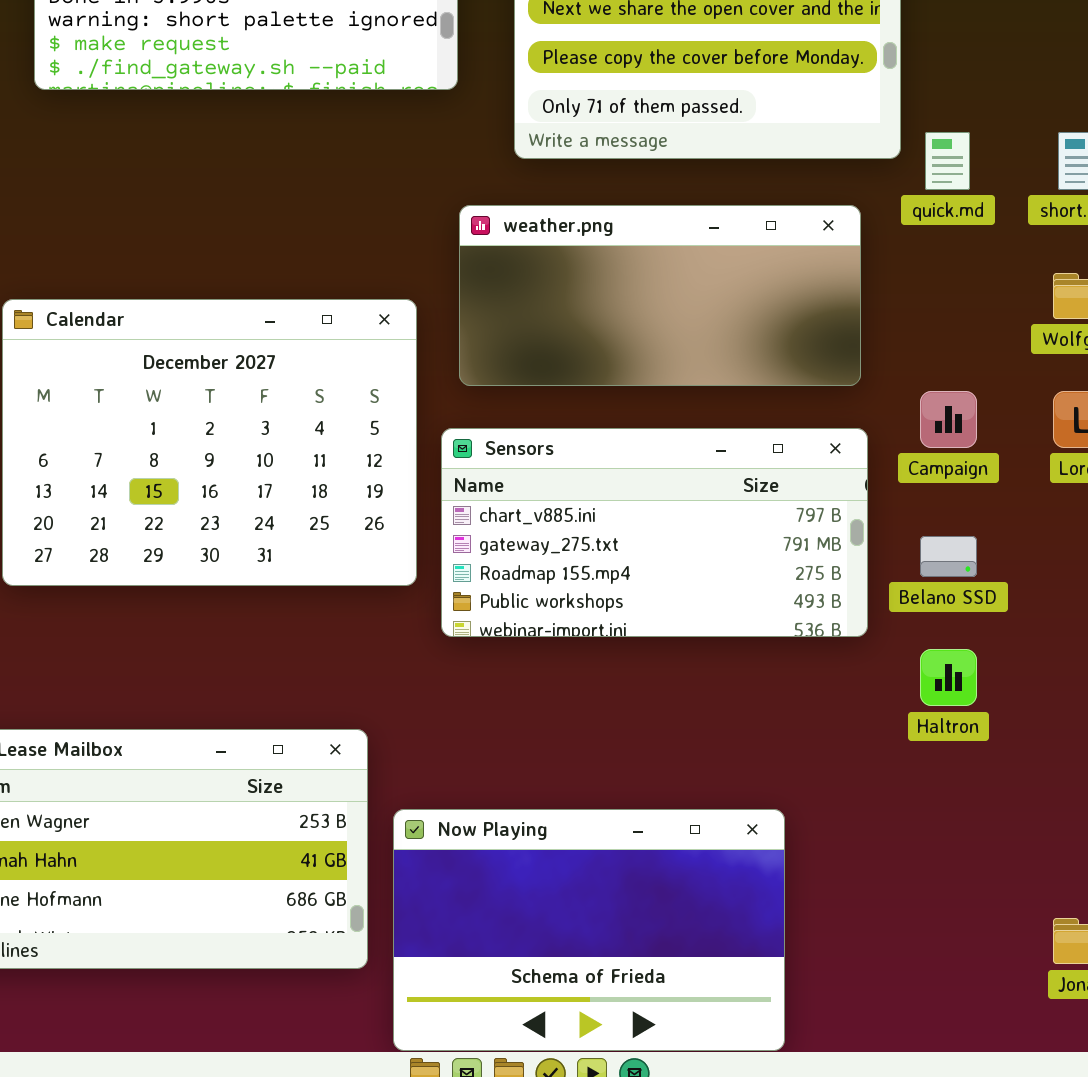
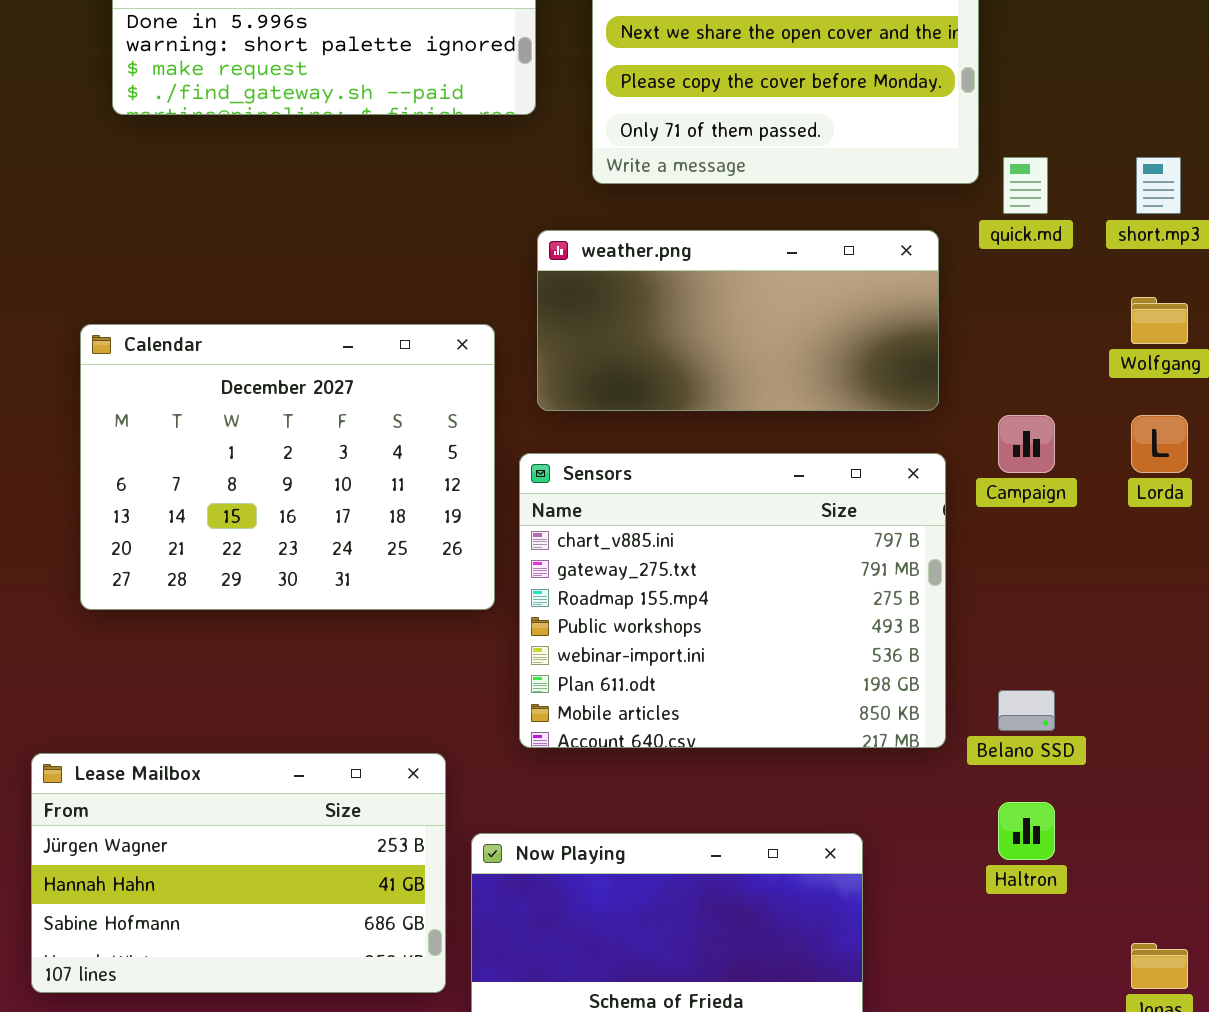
Sensors: [441,428,868,637] -> [519,453,946,748], resized
Belano SSD: [920,536,977,577] -> [998,690,1055,731], moved
Haltron: [920,649,977,706] -> [998,802,1055,860], moved

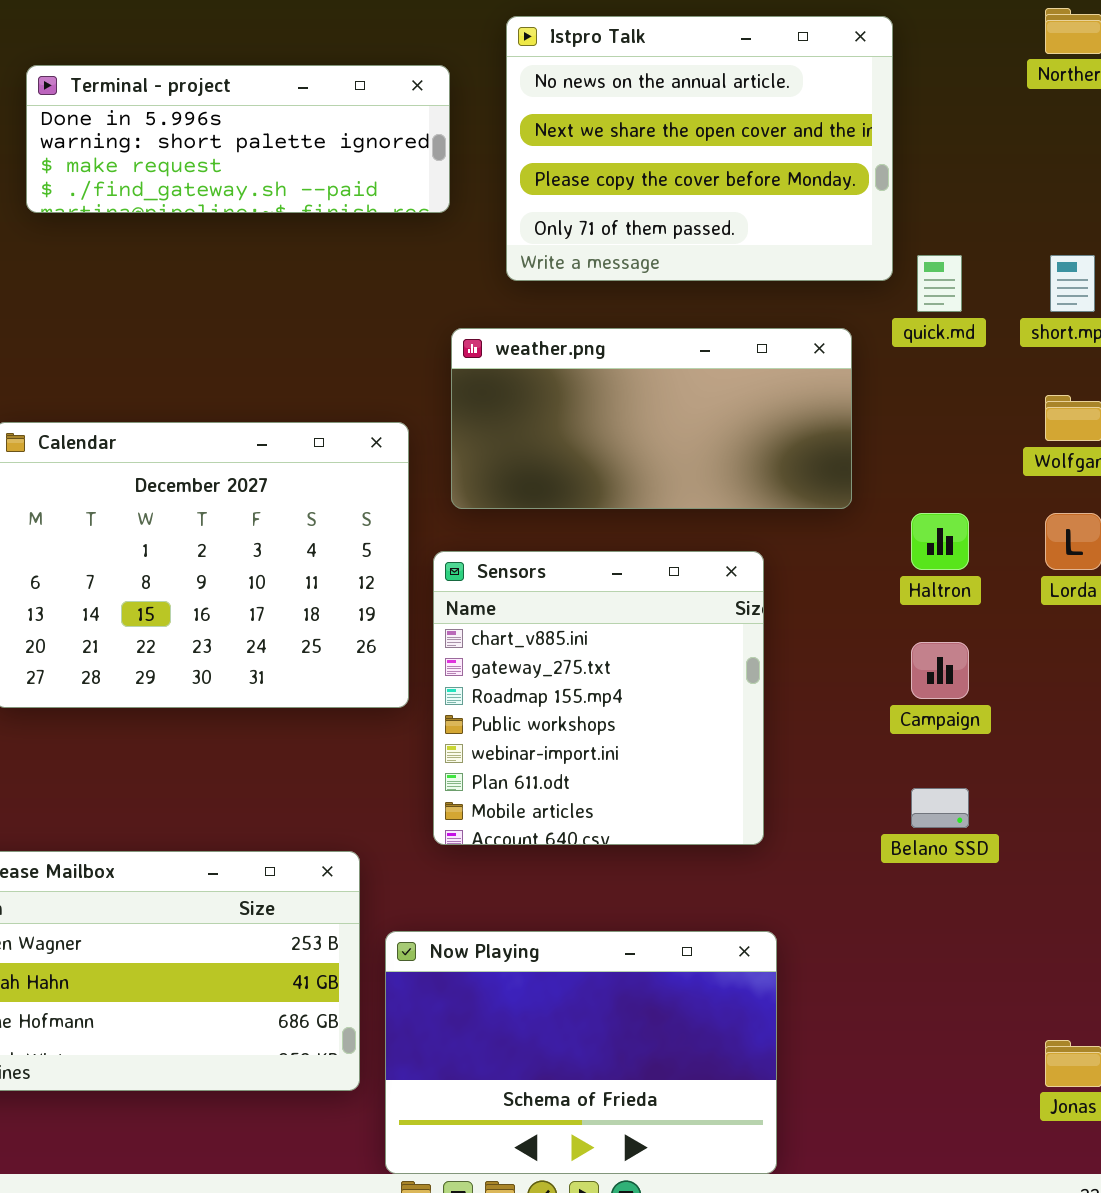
Campaign: [998,415,1055,473] -> [911,642,969,699], moved
Sensors: [519,453,946,748] -> [433,551,764,845], resized
Haltron: [998,802,1055,860] -> [911,513,969,570], moved

